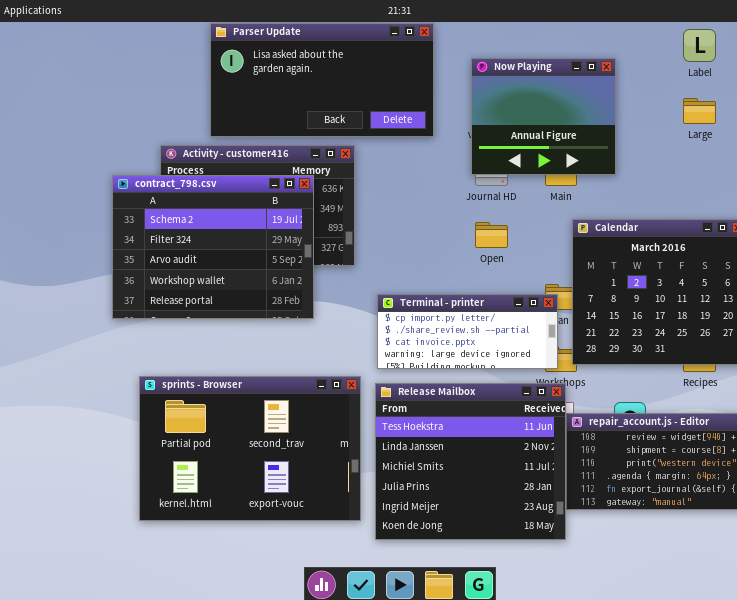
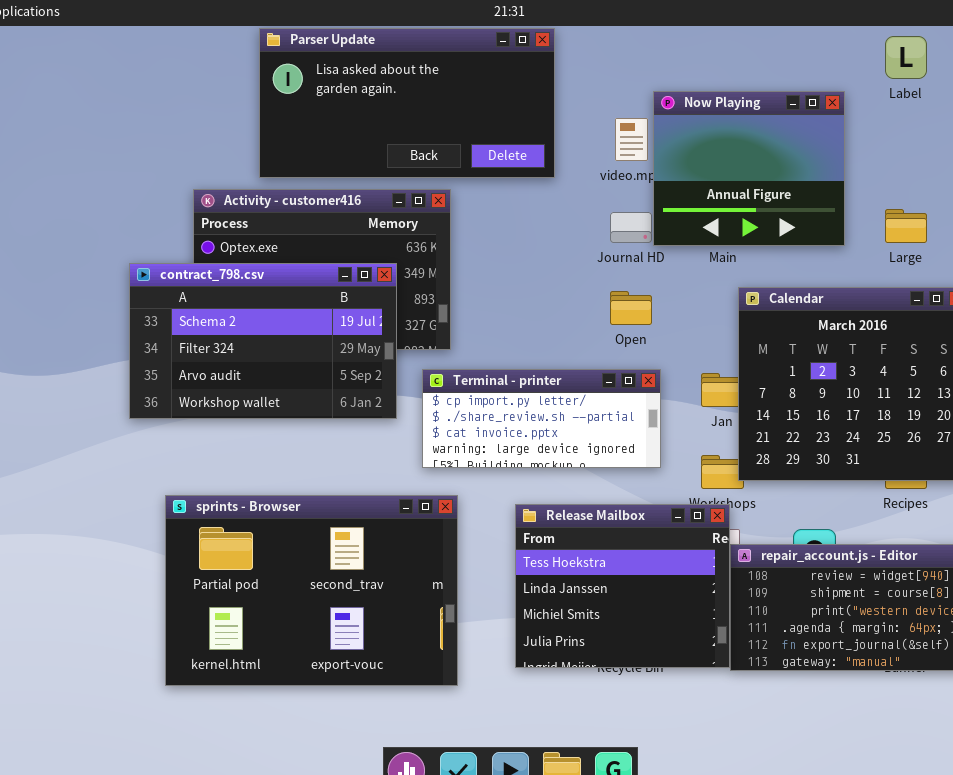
Now Playing: [471,58,616,175] -> [653,91,845,246], moved
Large: [683,98,716,124] -> [885,209,927,243], moved
contract_798.csv: [112,175,314,319] -> [129,263,397,419], resized
Terminal - printer: [377,294,558,369] -> [422,369,661,468], moved
Release Mailbox: [375,383,566,540] -> [515,504,730,668], resized

